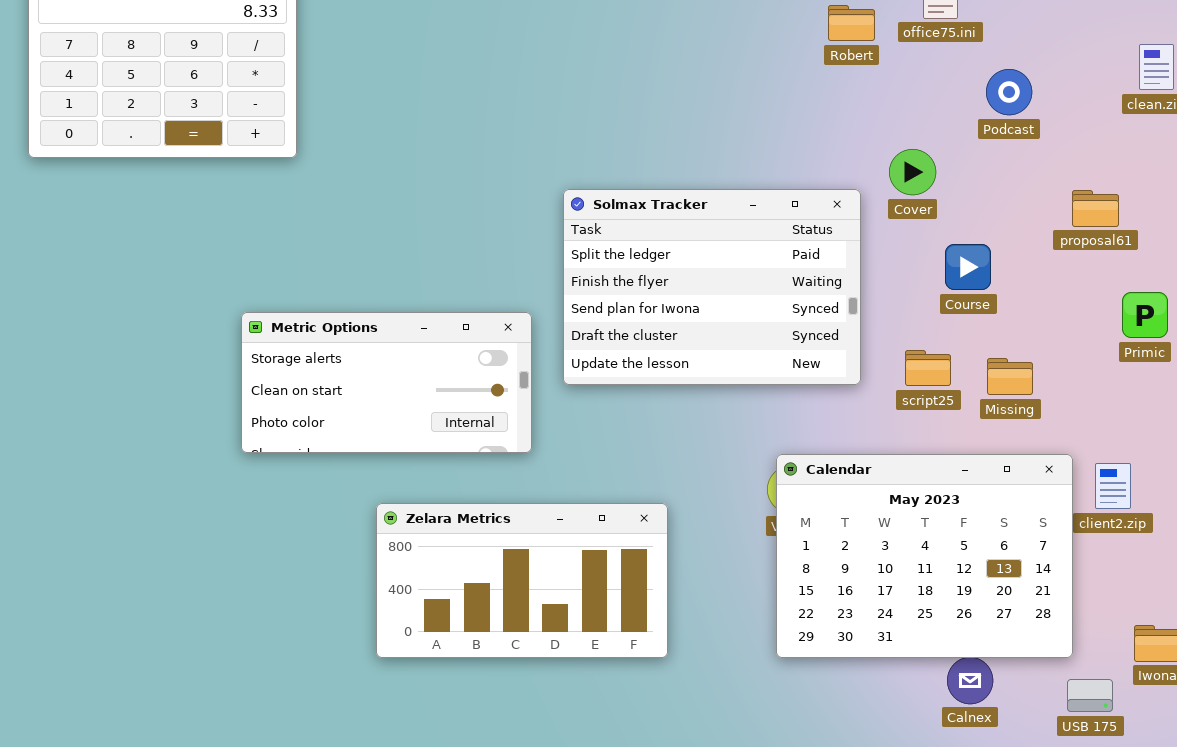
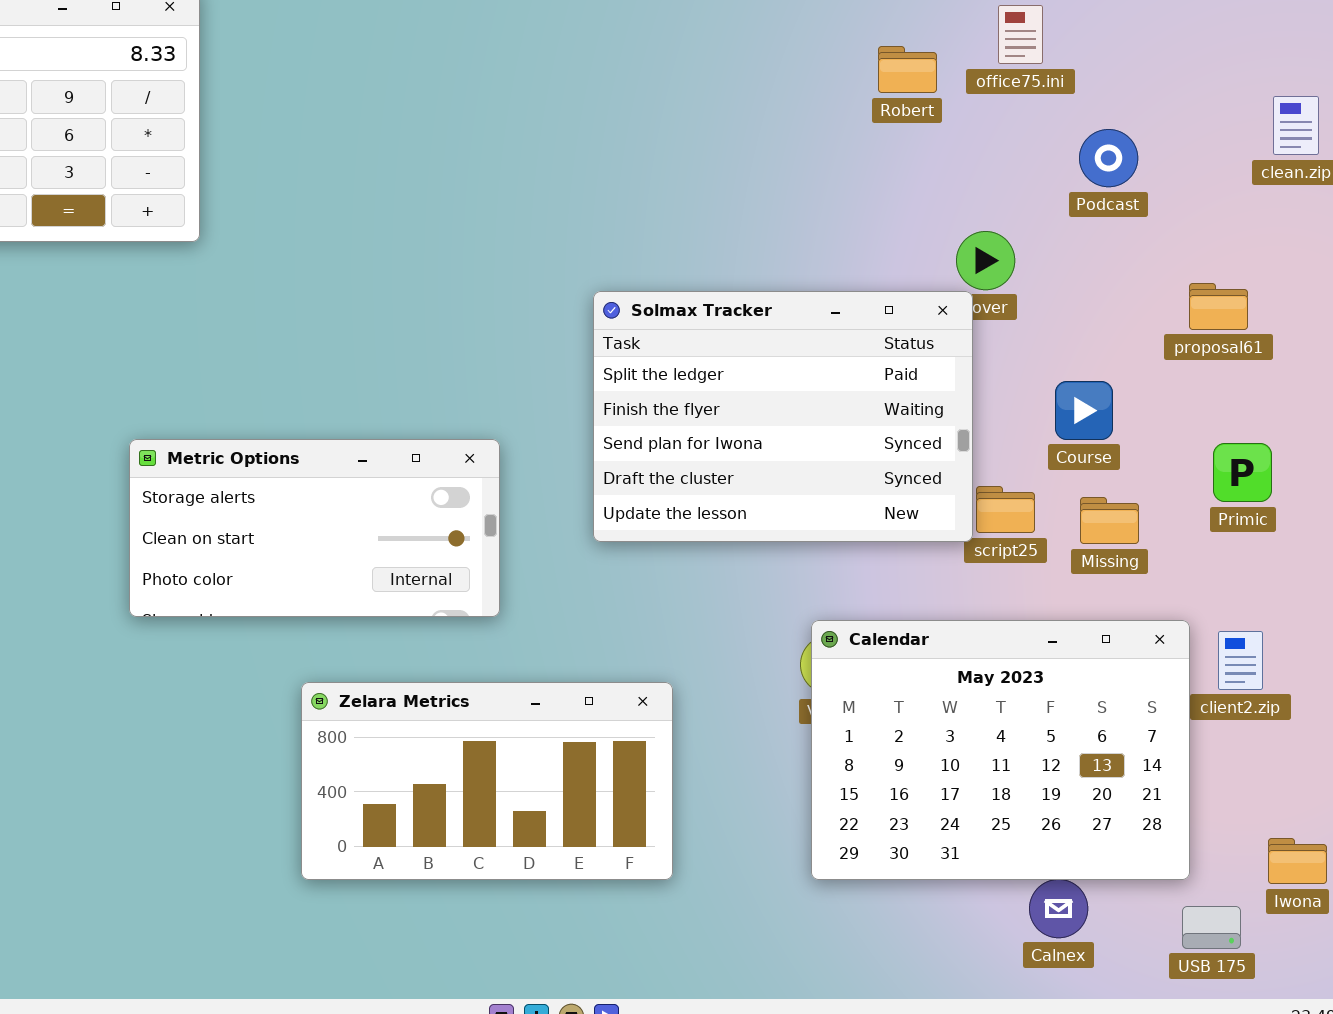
Solmax Tracker: [563,189,861,385] -> [593,291,973,542], moved
Course: [945,244,991,290] -> [1055,381,1113,440], moved
Primic: [1122,292,1168,338] -> [1213,443,1272,502], moved

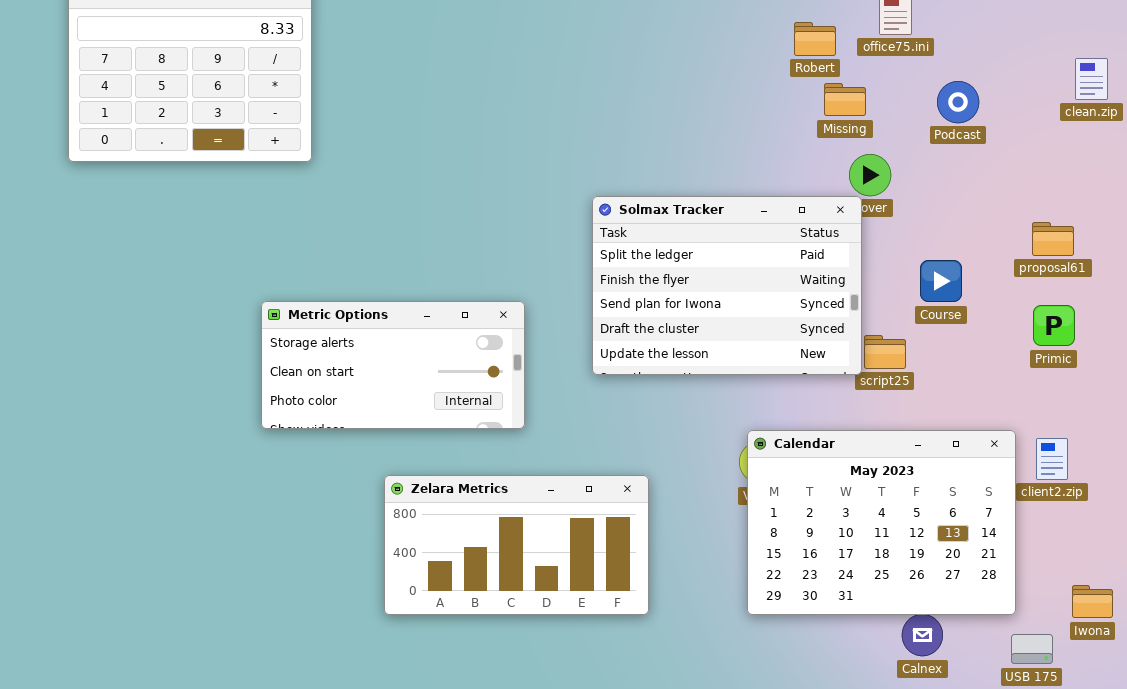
proposal61: [1189,283,1248,330] -> [1032,222,1074,256], moved
Missing: [1080,497,1139,544] -> [824,83,866,116], moved

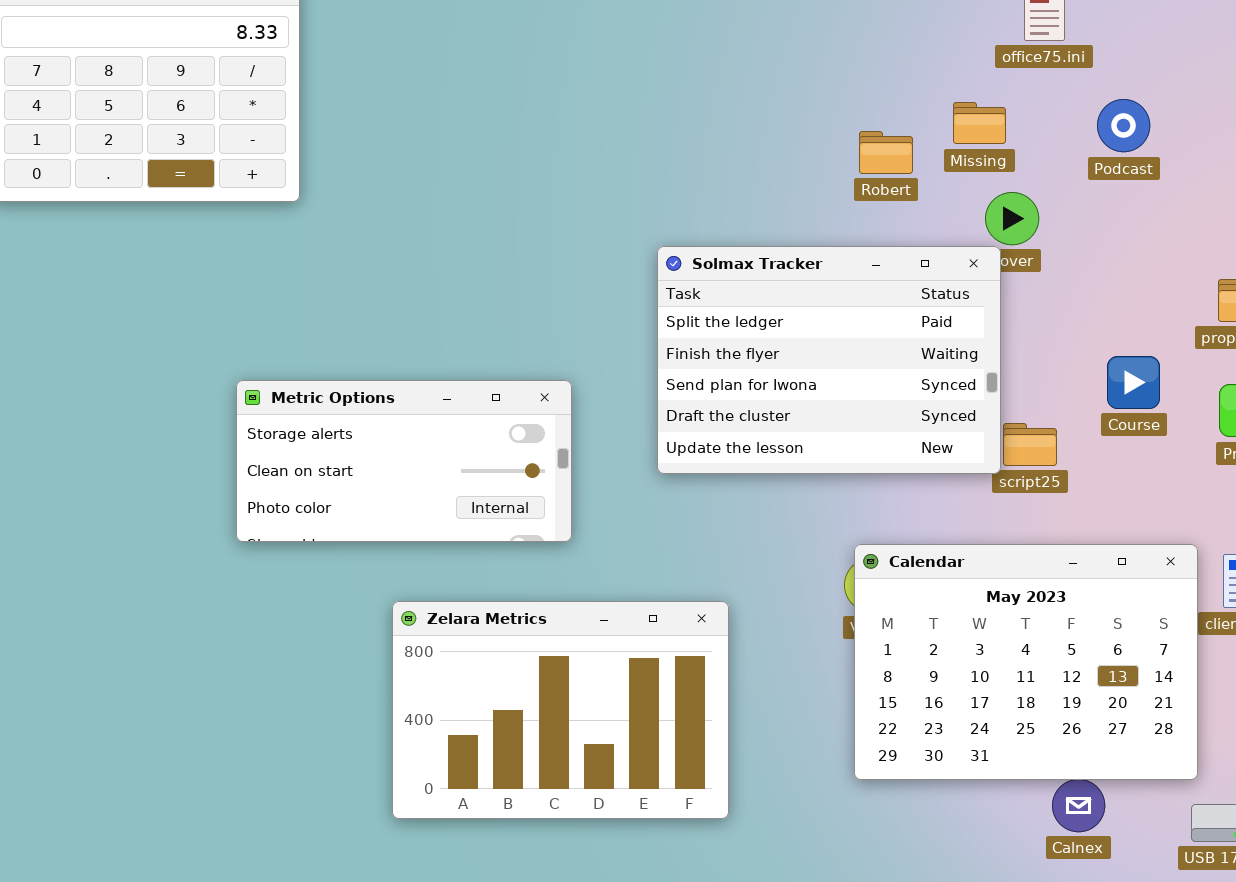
Robert: [794,22,836,56] -> [859,131,913,174], moved
Course: [920,260,962,302] -> [1107,356,1160,409], moved
Zelara Metrics: [384,475,649,615] -> [392,601,729,819], resized

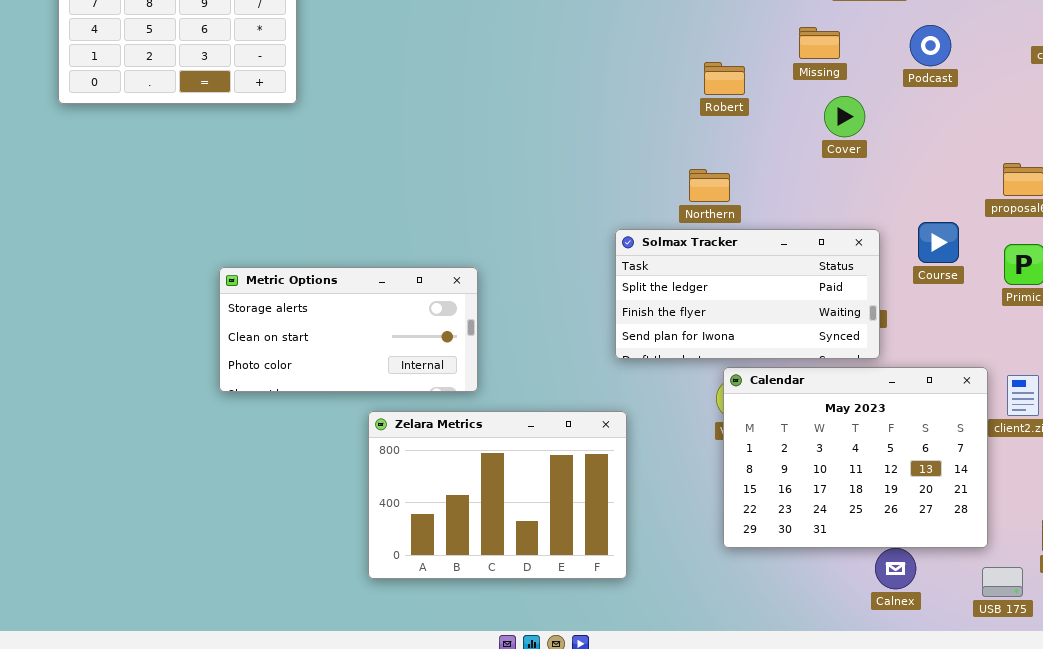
Robert: [859,131,913,174] -> [704,62,745,95], moved
Solmax Tracker: [657,246,1001,474] -> [615,229,880,359], moved, resized
Metric Options: [236,380,572,542] -> [219,267,478,392], moved

